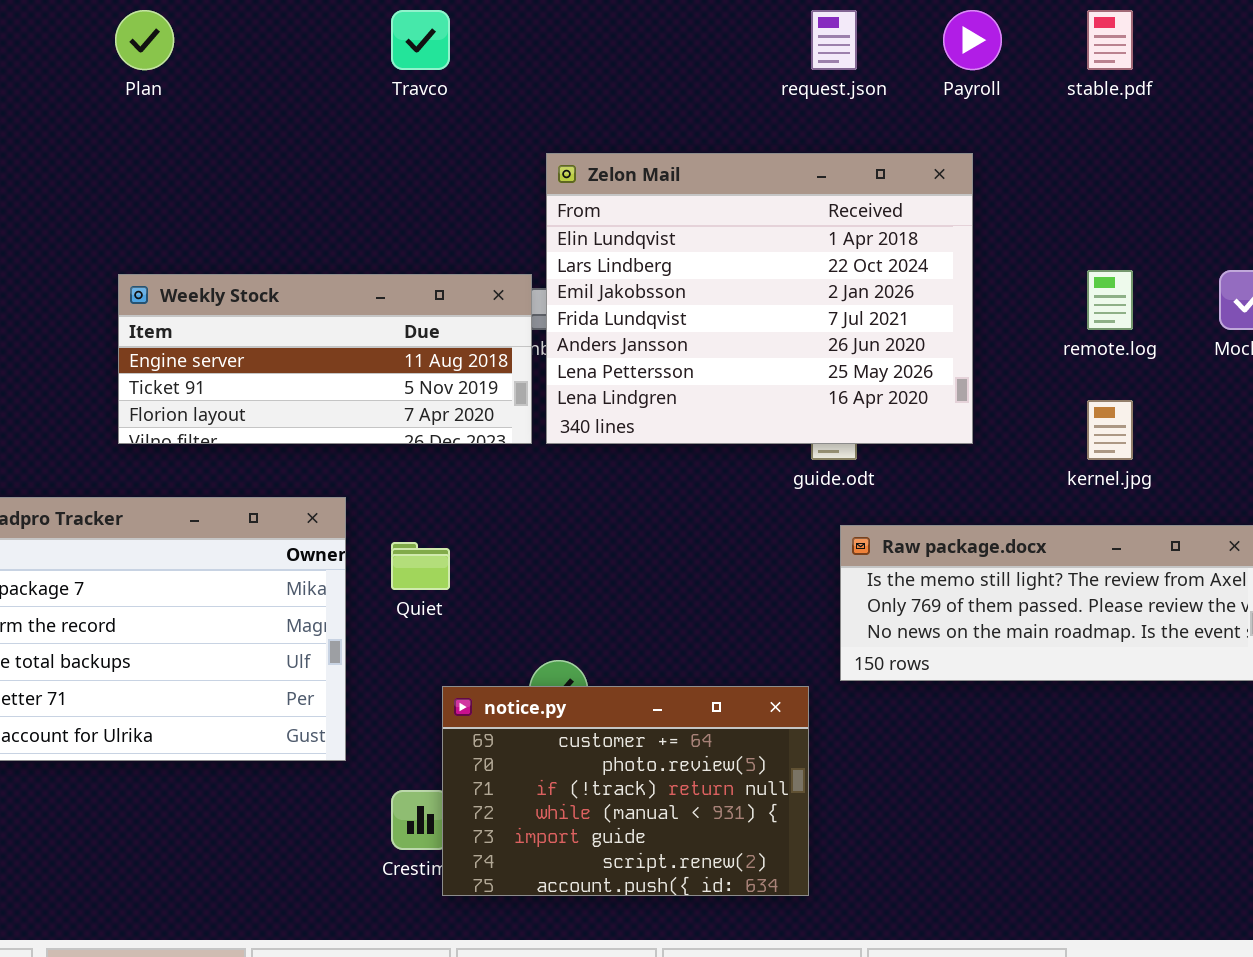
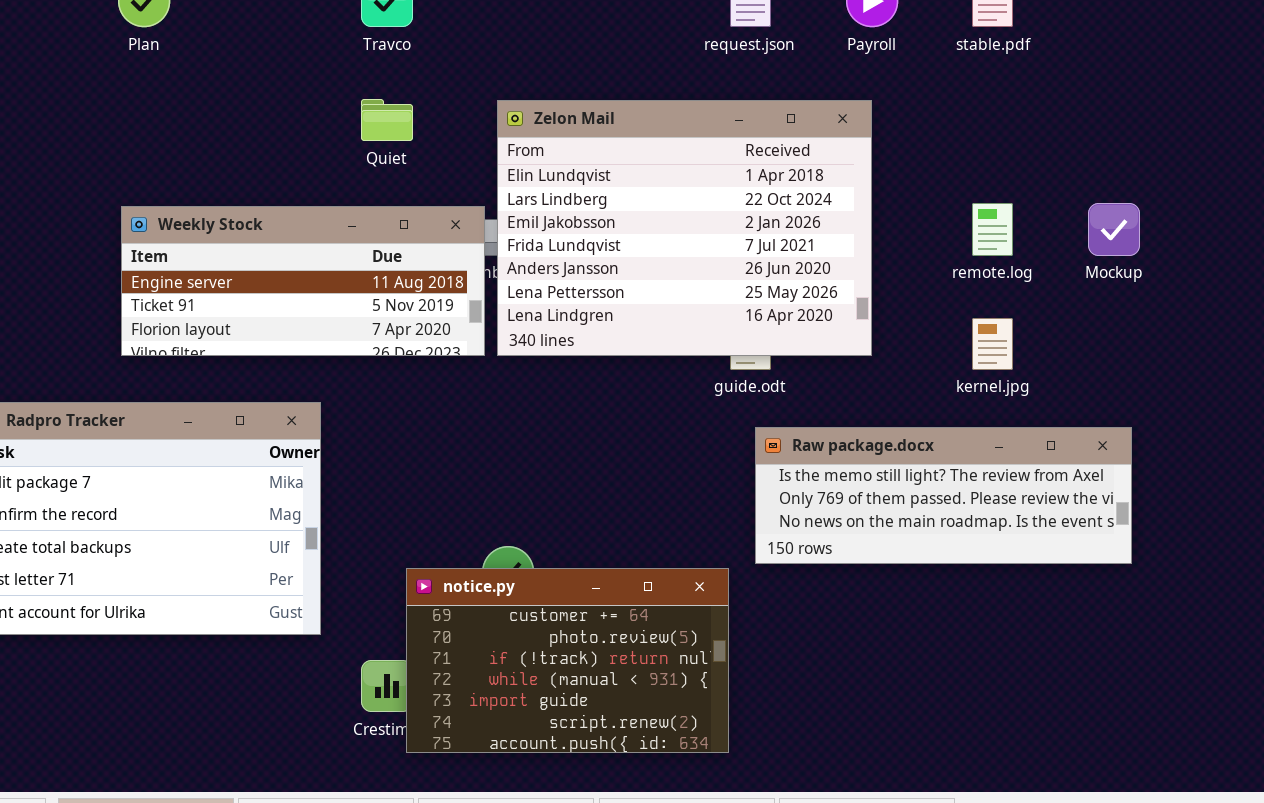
Quiet: [391,542,450,590] -> [361,99,413,141], moved

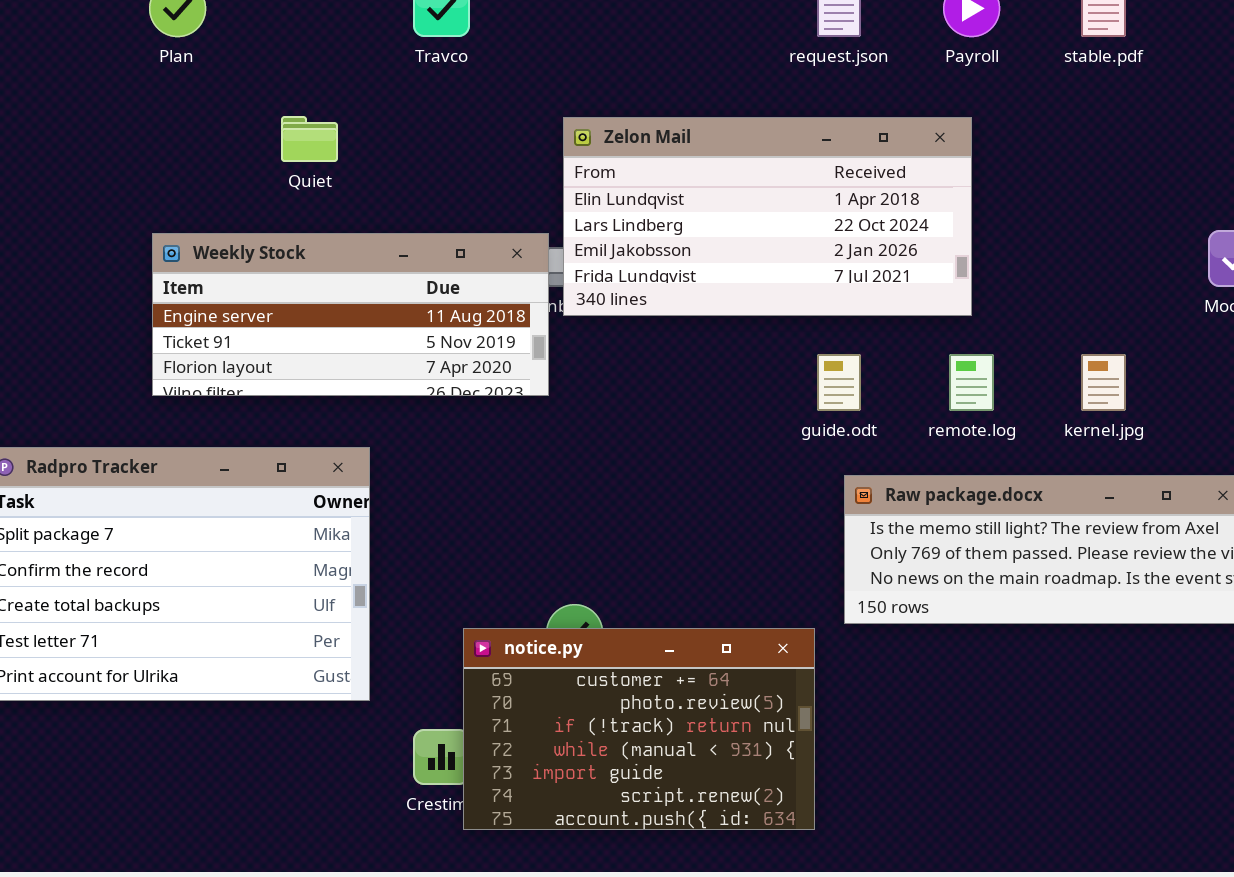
Quiet: [361,99,413,141] -> [281,116,338,162], moved
Zelon Mail: [497,100,872,356] -> [563,117,972,316], resized
remote.log: [972,203,1013,256] -> [949,354,994,411], moved

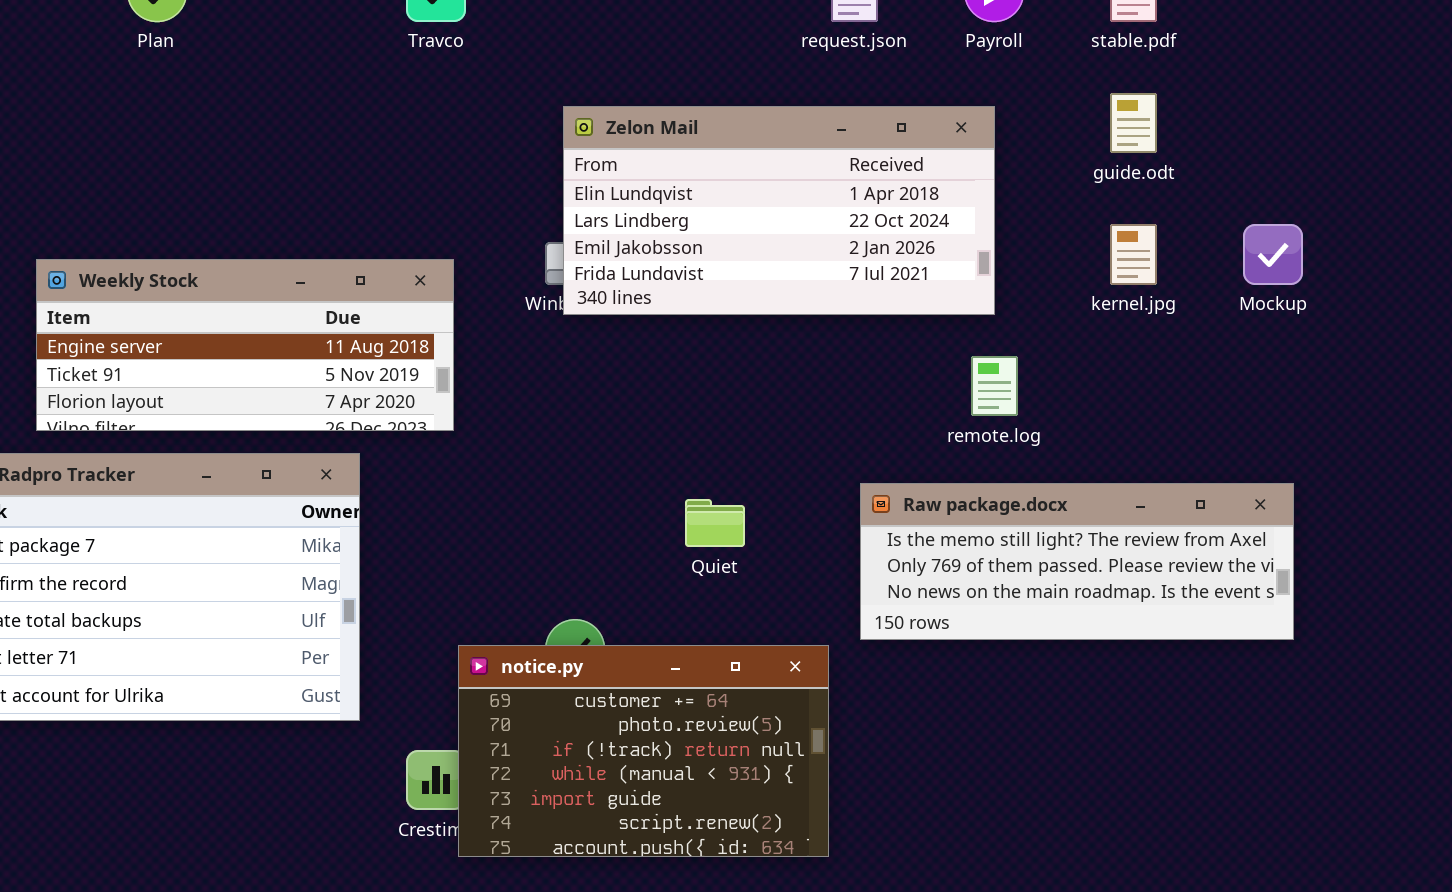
Quiet: [281,116,338,162] -> [685,499,745,547], moved
Weekly Stock: [152,233,549,396] -> [36,259,454,431], moved
guide.odt: [817,354,861,411] -> [1110,93,1157,153], moved
kernel.jpg: [1081,354,1126,411] -> [1110,224,1157,285], moved

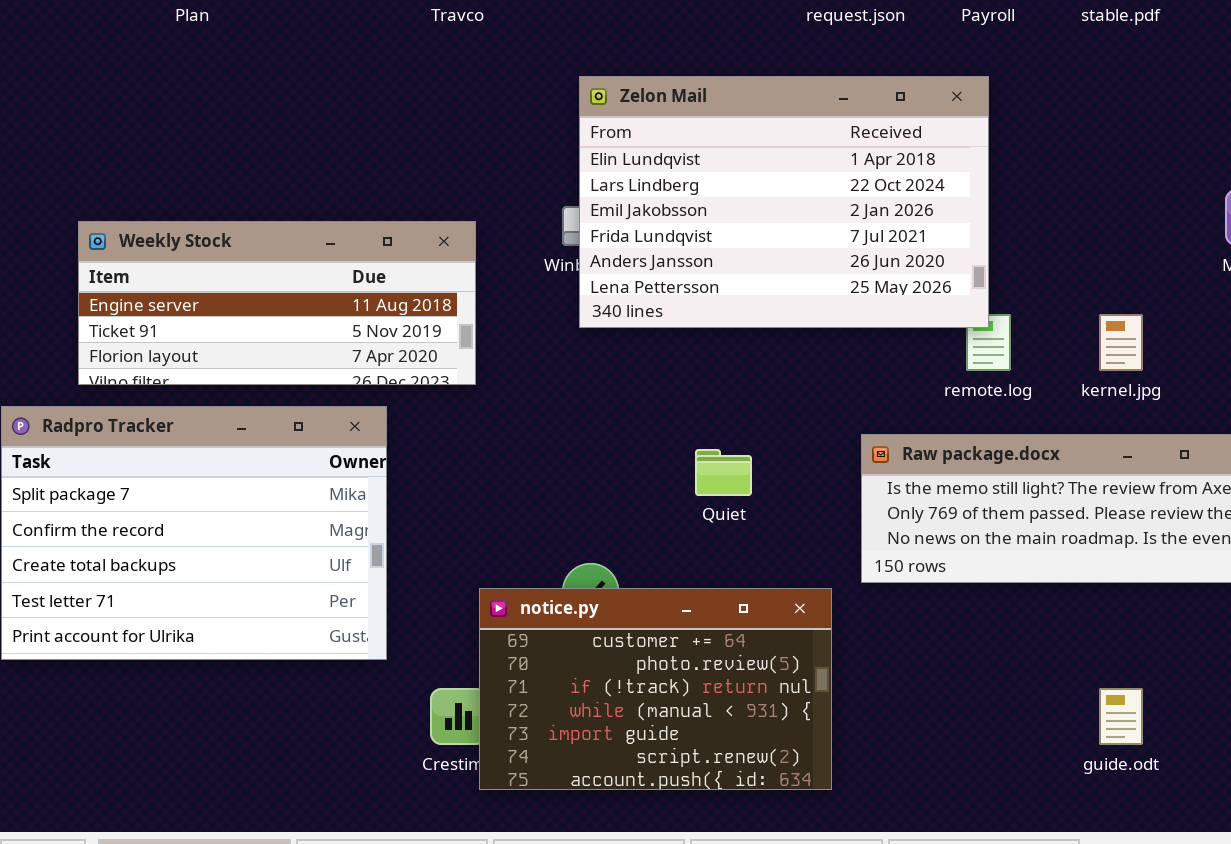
guide.odt: [1110,93,1157,153] -> [1099,688,1143,745], moved
Zelon Mail: [563,106,995,315] -> [579,76,989,328], resized
kernel.jpg: [1110,224,1157,285] -> [1099,314,1143,371], moved

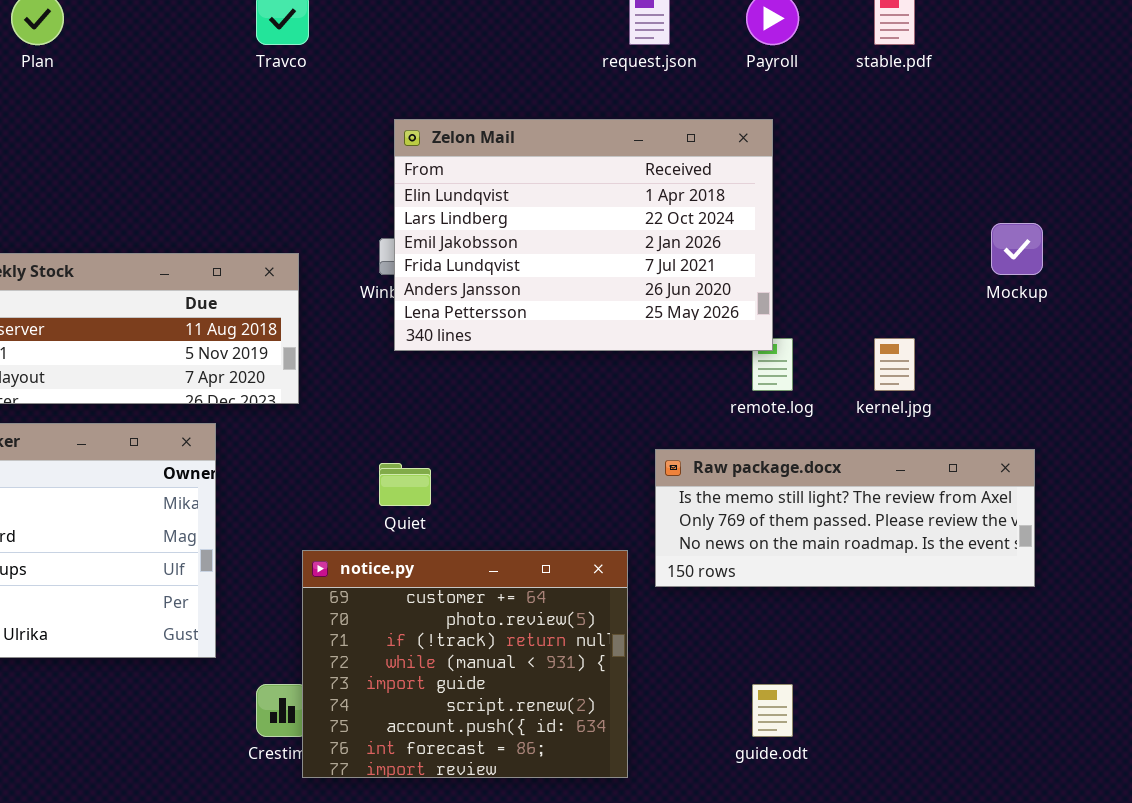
Quiet: [695,449,752,496] -> [379,463,431,506], moved
notice.py: [479,588,832,790] -> [302,550,628,778], resized
guide.odt: [1099,688,1143,745] -> [752,684,793,737], moved

